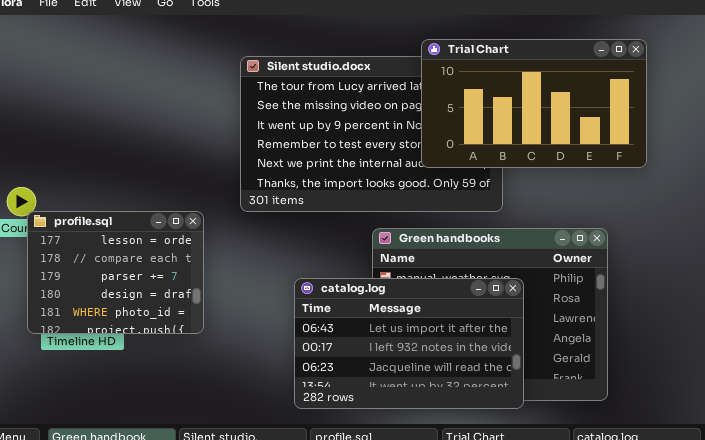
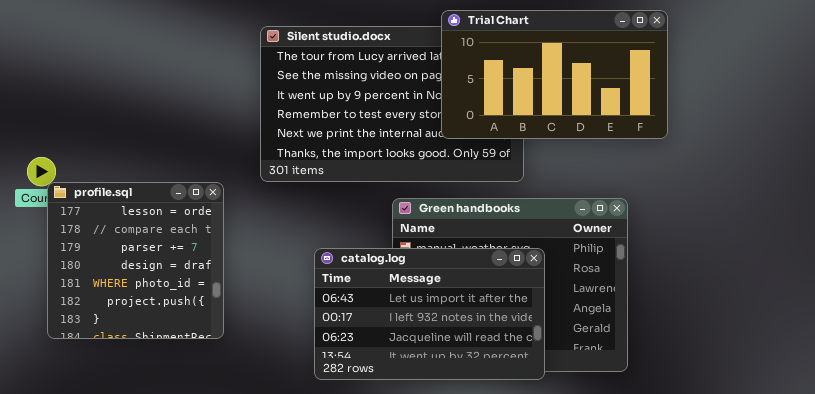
profile.sql: [27,211,204,334] -> [47,182,224,339], resized

